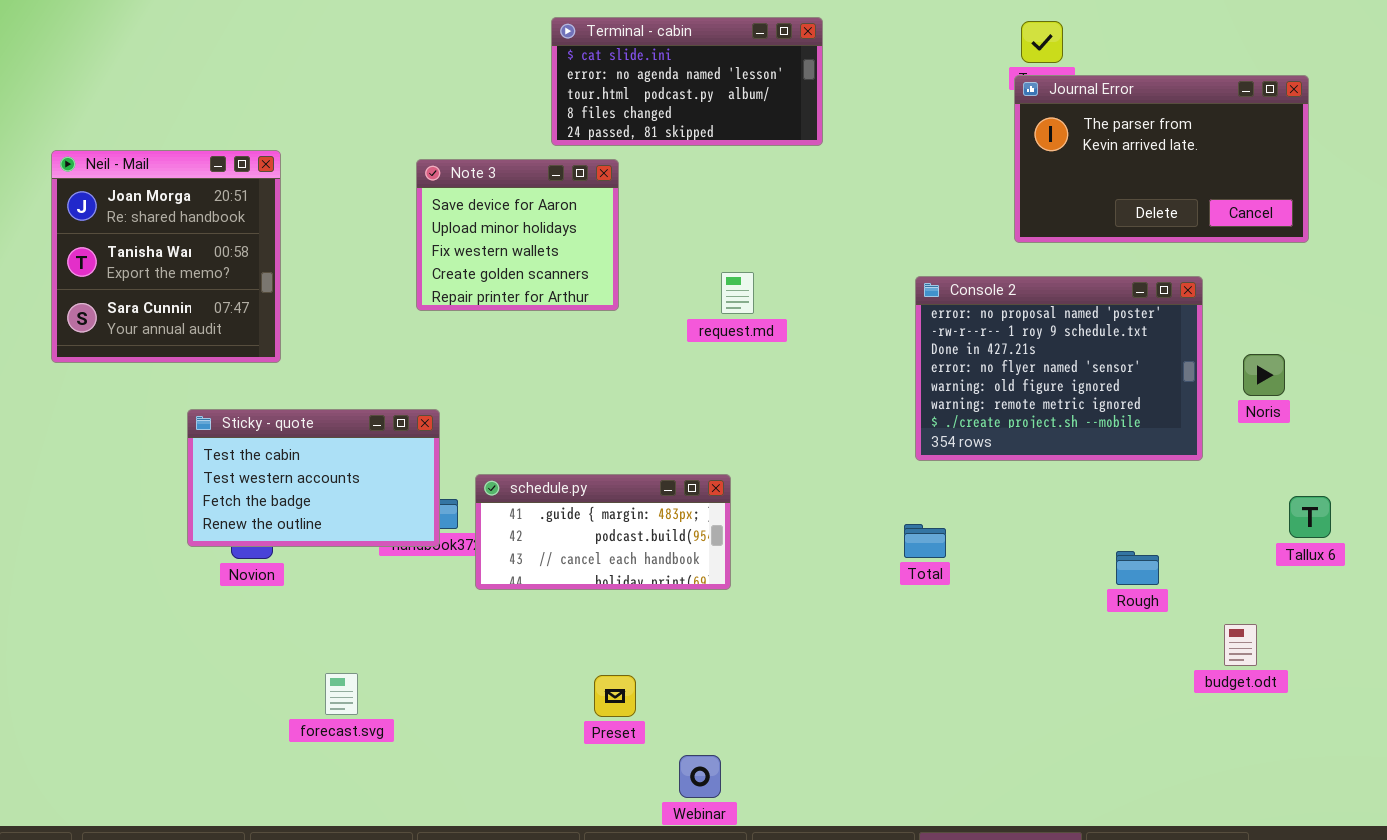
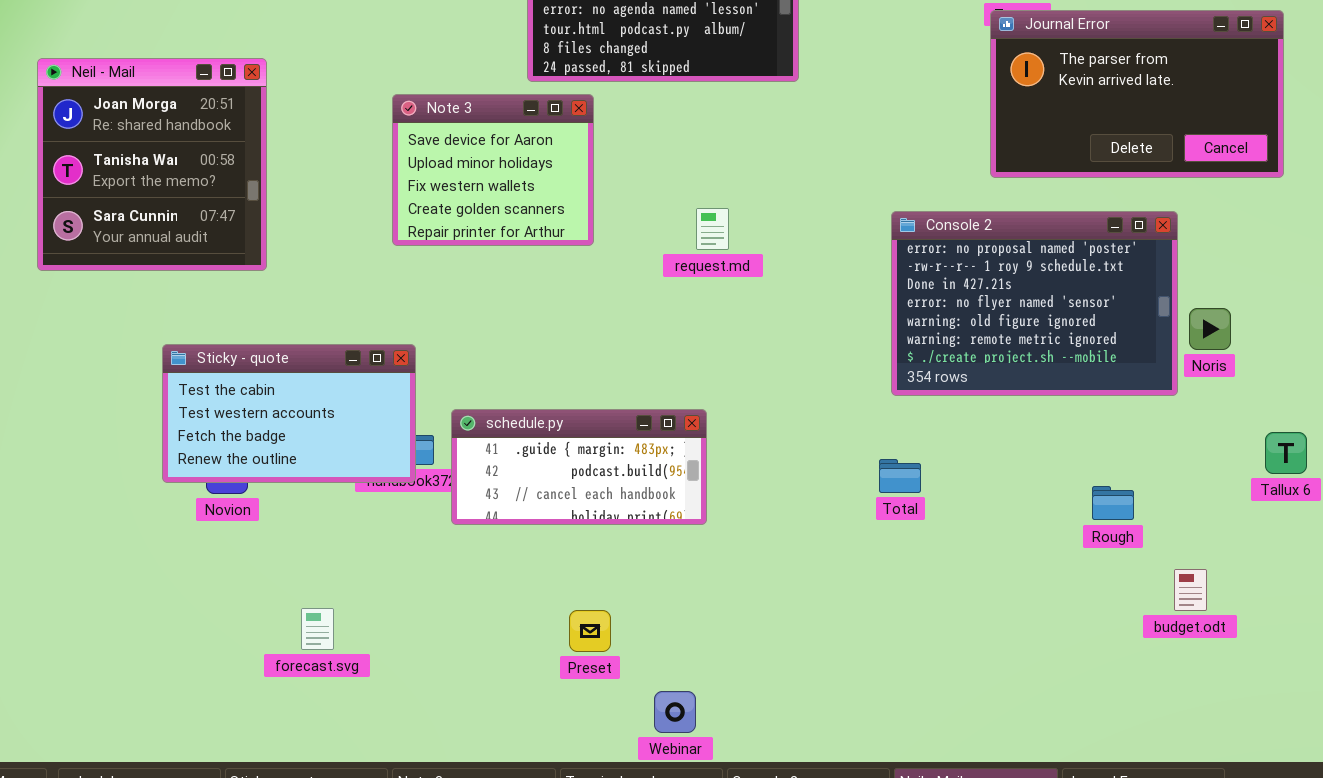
Neil - Mail: [51,150,281,363] -> [37,58,267,271], moved
Noris: [1243,354,1285,396] -> [1189,308,1231,350], moved
budget.odt: [1224,624,1257,666] -> [1174,569,1207,611], moved

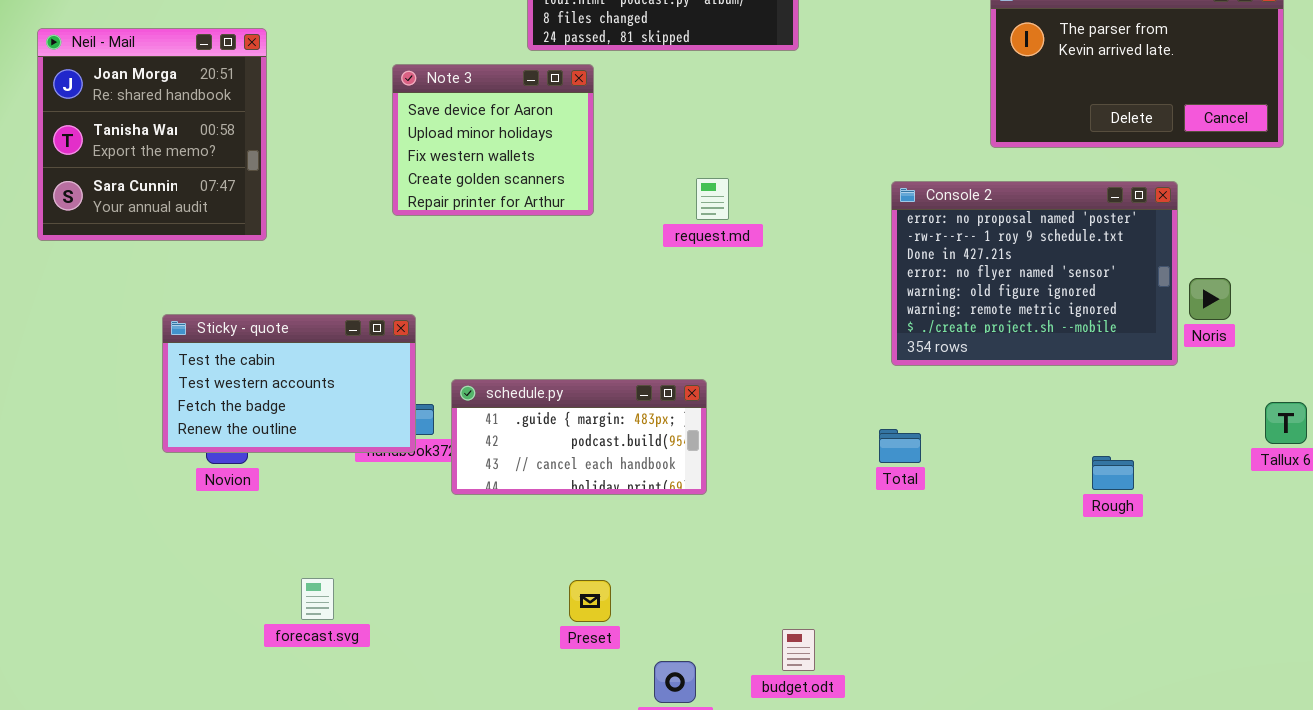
budget.odt: [1174,569,1207,611] -> [782,629,815,671], moved

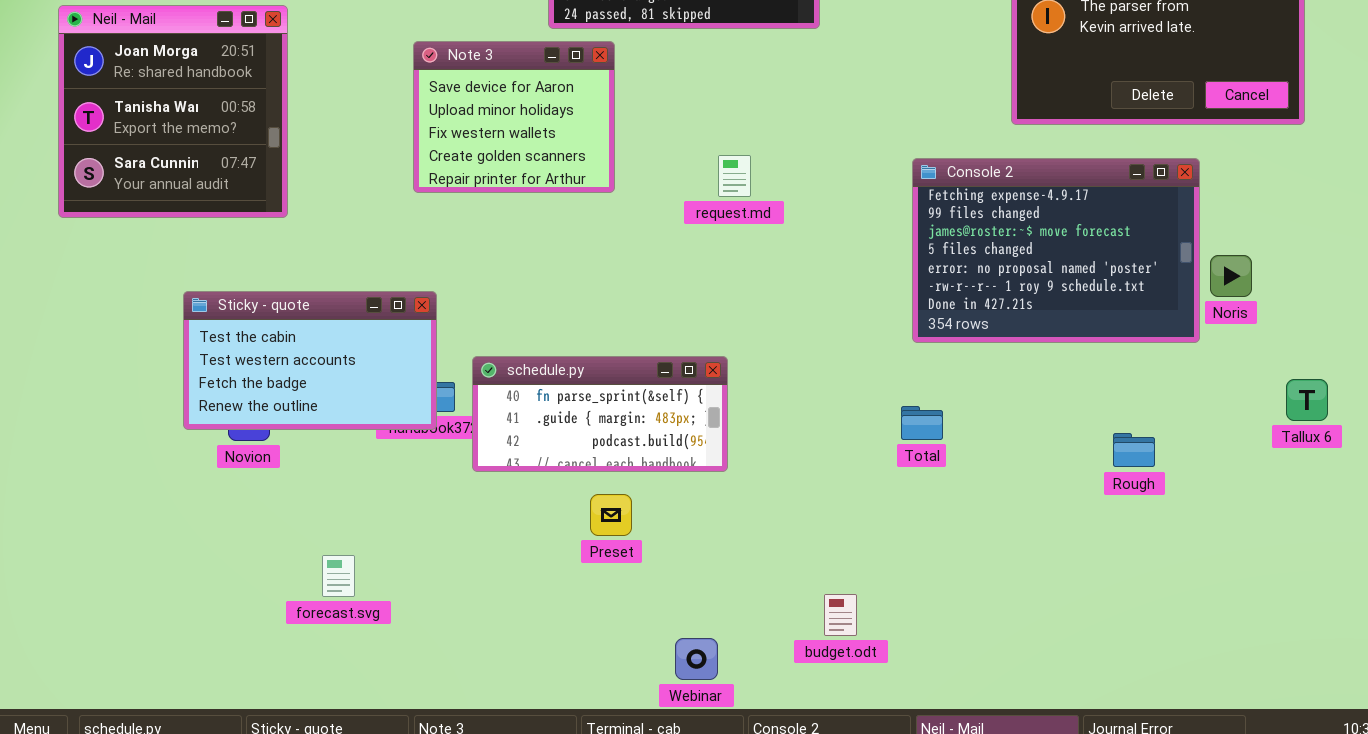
Console 2: [891,181,1178,366] -> [912,158,1200,343], scrolled up 4 rows
schedule.py: [451,379,707,495] -> [472,356,728,472], scrolled up 1 row
Preset: [569,580,611,622] -> [590,494,632,536], moved
budget.odt: [782,629,815,671] -> [824,594,857,636], moved

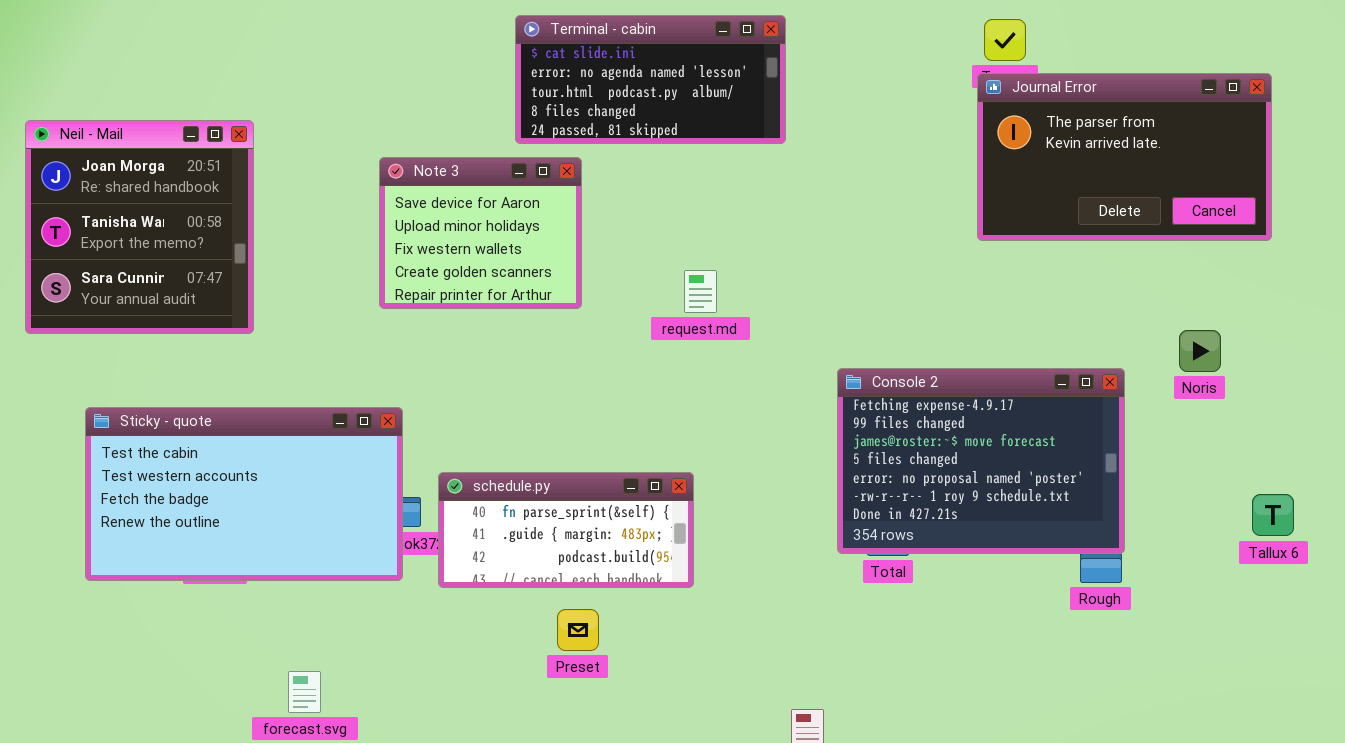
Console 2: [912,158,1200,343] -> [837,368,1125,554], moved
Noris: [1210,255,1252,297] -> [1179,330,1221,372], moved
Sticky - quote: [183,291,437,430] -> [85,407,403,581], resized

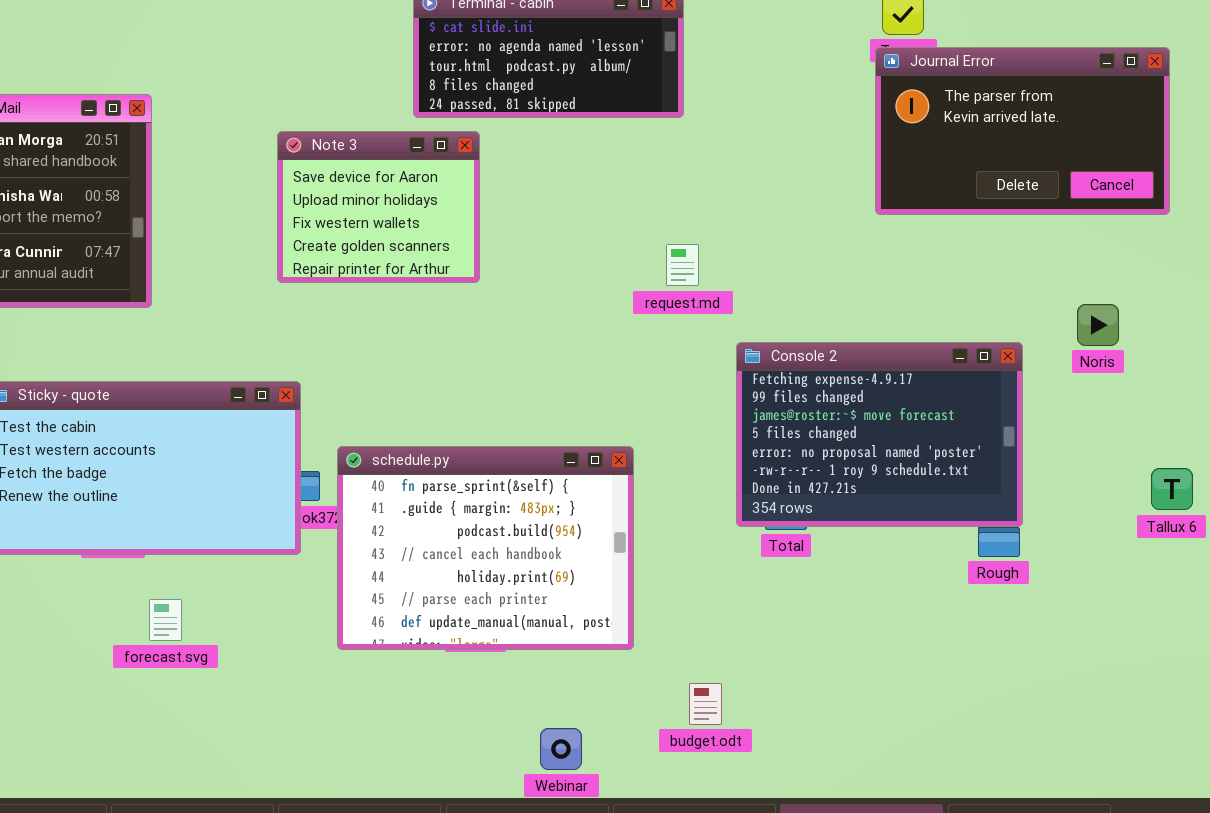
request.md: [684,270,717,313] -> [666,244,699,286], moved
schedule.py: [438,472,694,588] -> [337,446,634,650], resized
forecast.svg: [288,671,321,713] -> [149,599,182,641], moved

